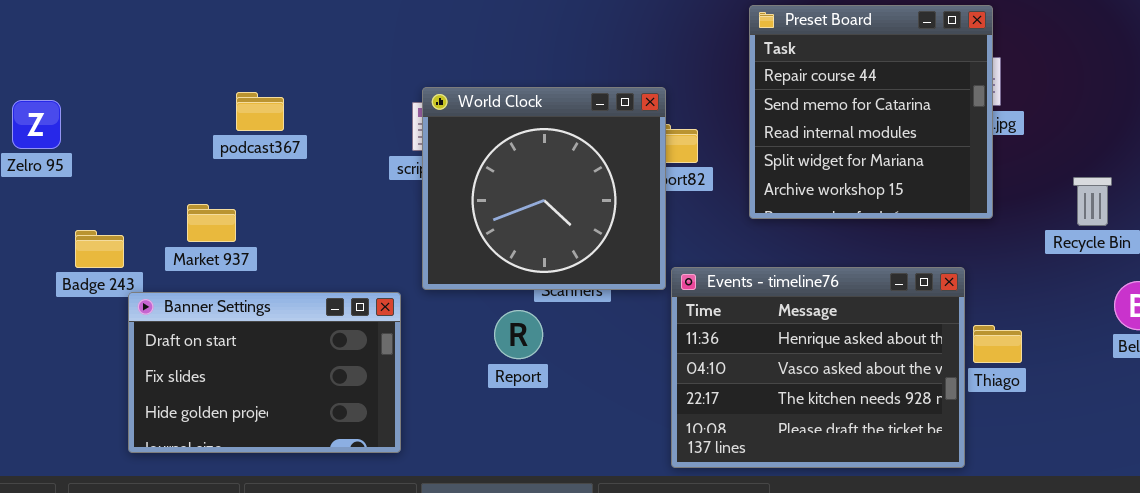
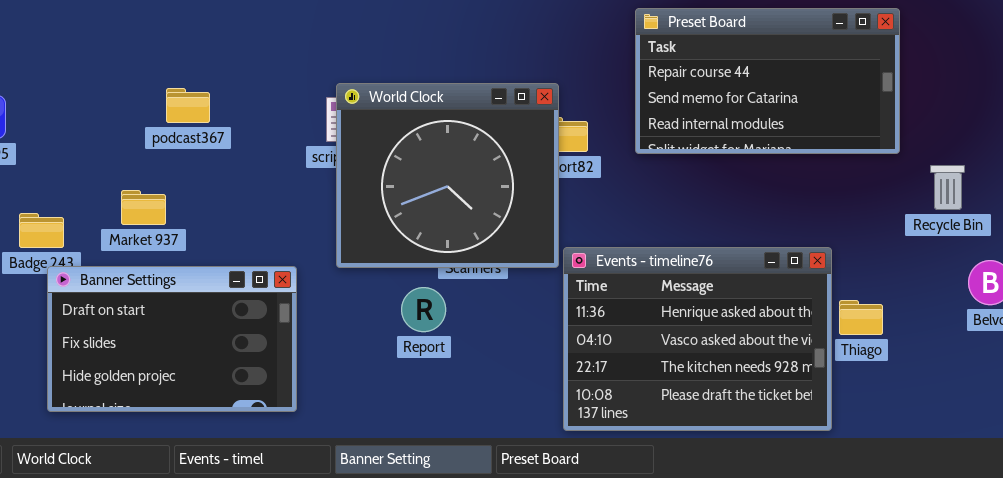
Preset Board: [749,5,993,219] -> [635,8,900,154], resized
Banner Settings: [128,292,401,453] -> [47,266,297,412], moved

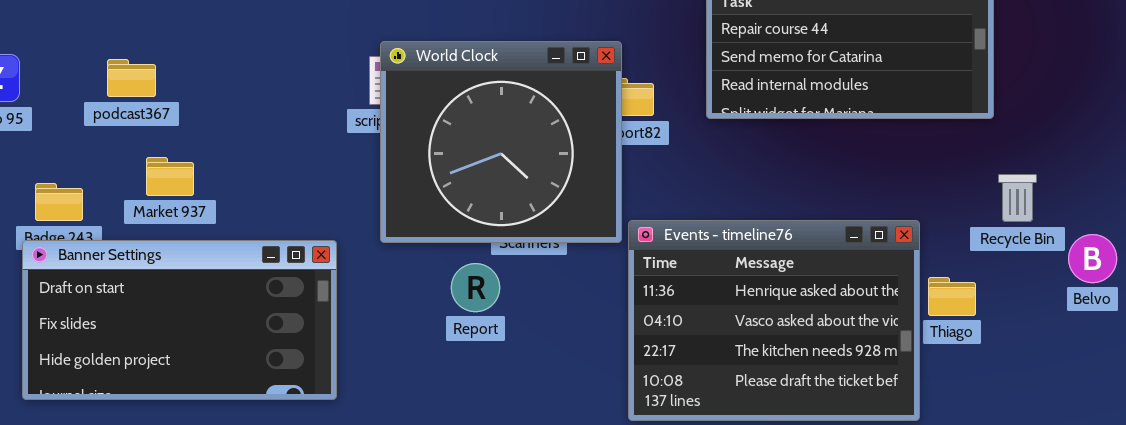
podcast367: [166,88,210,123] -> [107,59,156,97], moved
Recycle Bin: [930,165,965,210] -> [998,174,1037,222], moved
Banner Settings: [47,266,297,412] -> [22,240,337,400], resized

